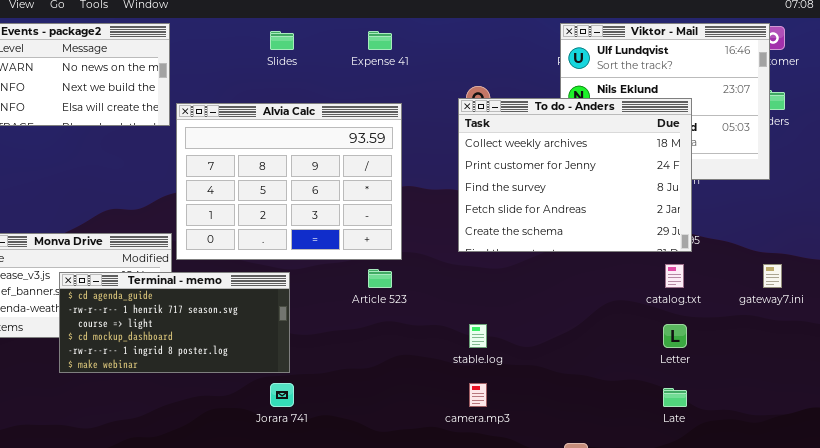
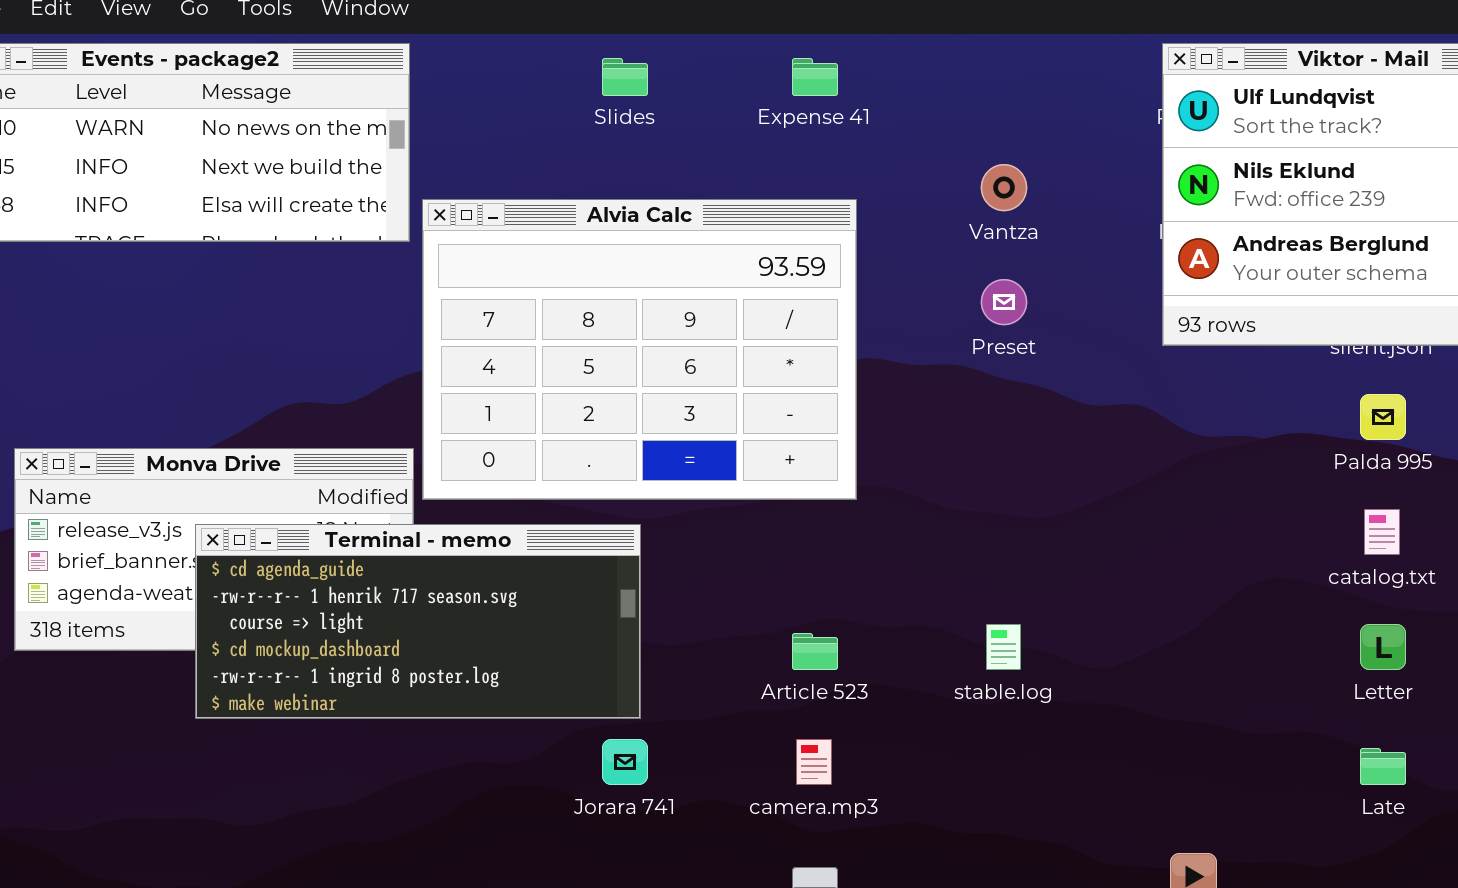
To do - Anders: [458,98,692,252] -> none, closed
Article 523: [368,269,392,288] -> [792,633,838,670], moved
camera.mp3: [469,383,487,407] -> [796,739,832,785], moved

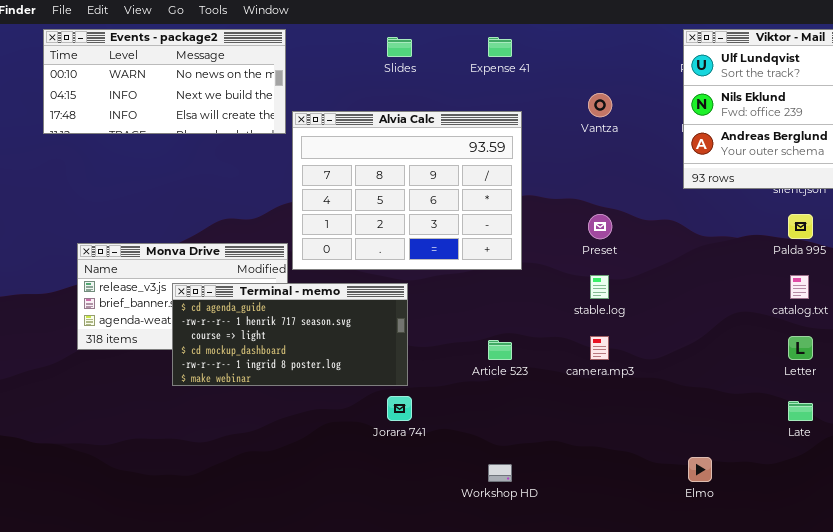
Preset: [981,279,1027,325] -> [588,214,612,239], moved
stable.log: [986,624,1021,670] -> [590,275,609,299], moved
camera.mp3: [796,739,832,785] -> [590,336,609,360], moved

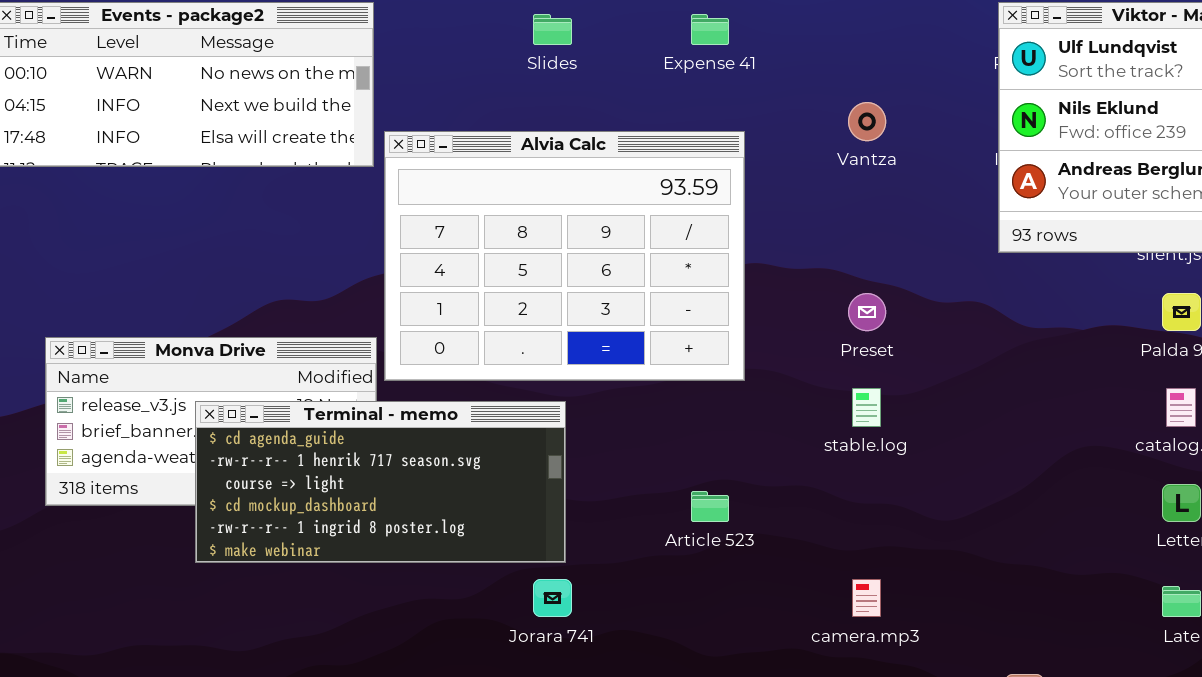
camera.mp3: [590,336,609,360] -> [852,579,881,617], moved

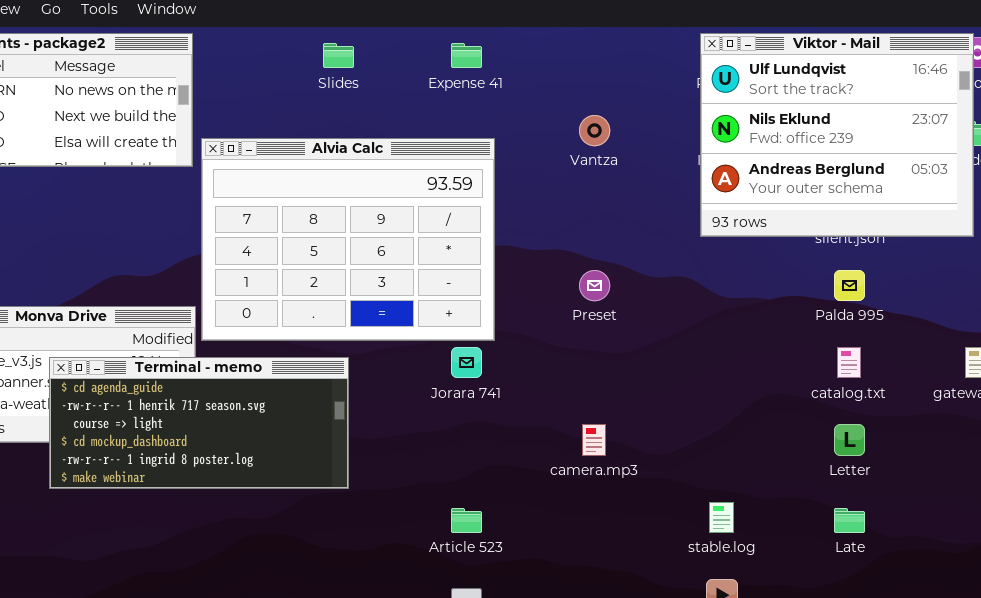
stable.log: [852,388,881,427] -> [709,502,734,533], moved
Article 523: [691,491,729,522] -> [451,508,482,533], moved
Jorara 741: [533,579,572,617] -> [451,347,482,378], moved
camera.mp3: [852,579,881,617] -> [582,424,606,456], moved

